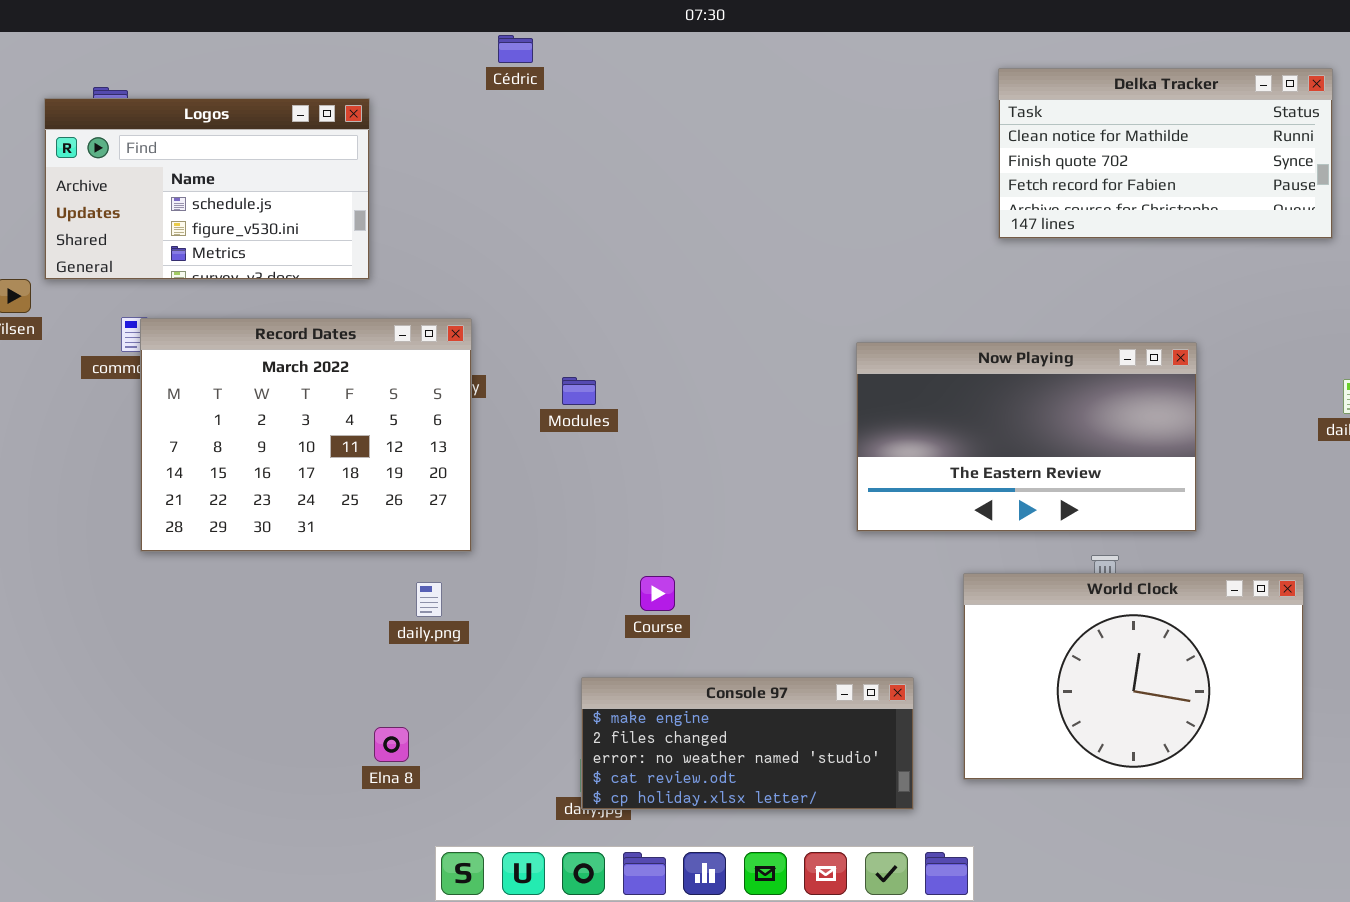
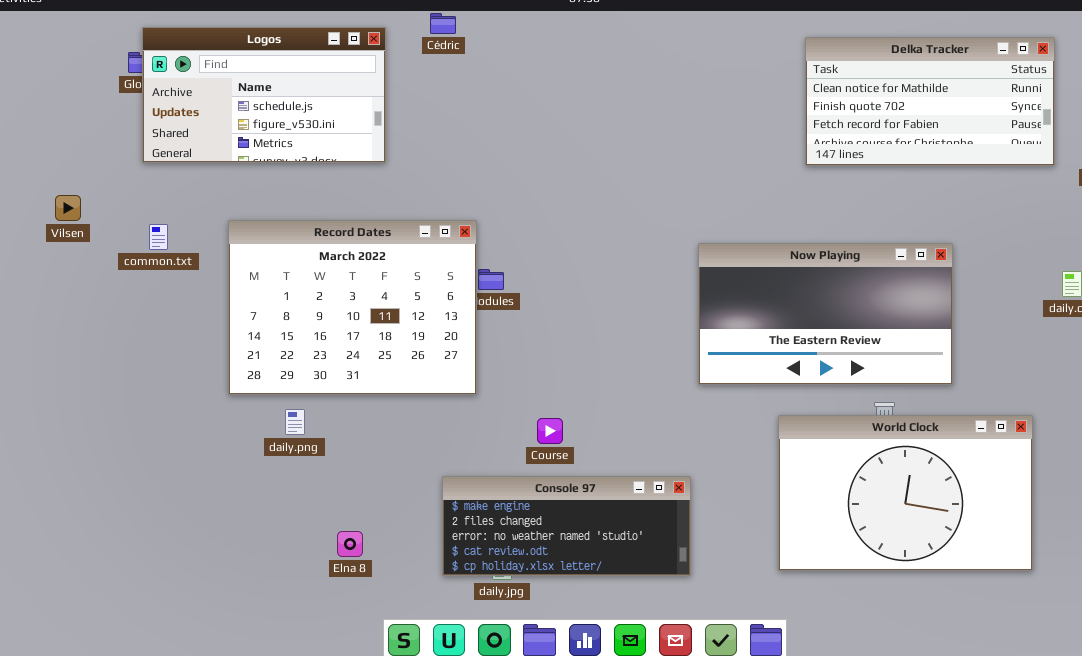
Logos: [44,98,370,280] -> [142,27,386,163], moved
Record Dates: [140,318,472,552] -> [228,220,477,395], moved
daily.png: [416,582,442,617] -> [285,409,305,435], moved
Console 97: [581,677,914,810] -> [442,476,691,576], moved

